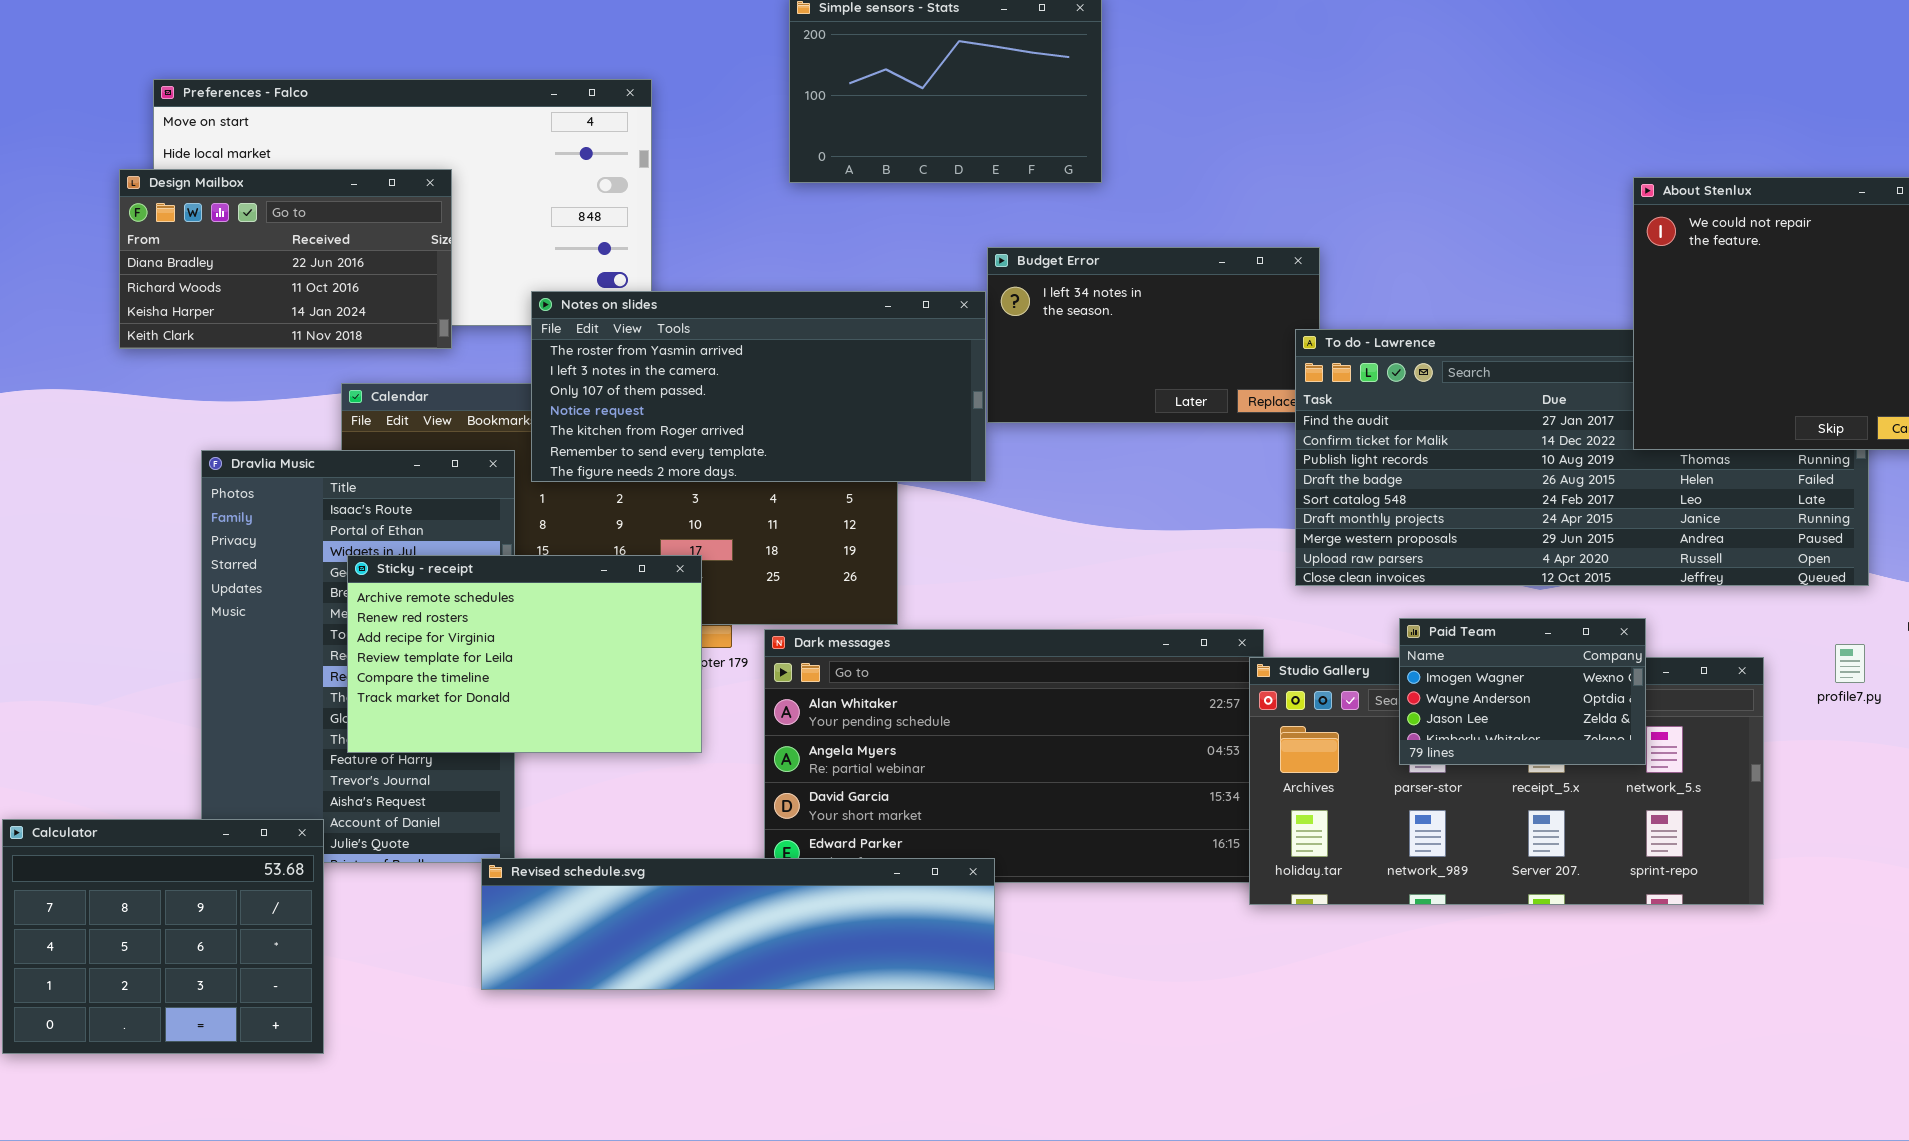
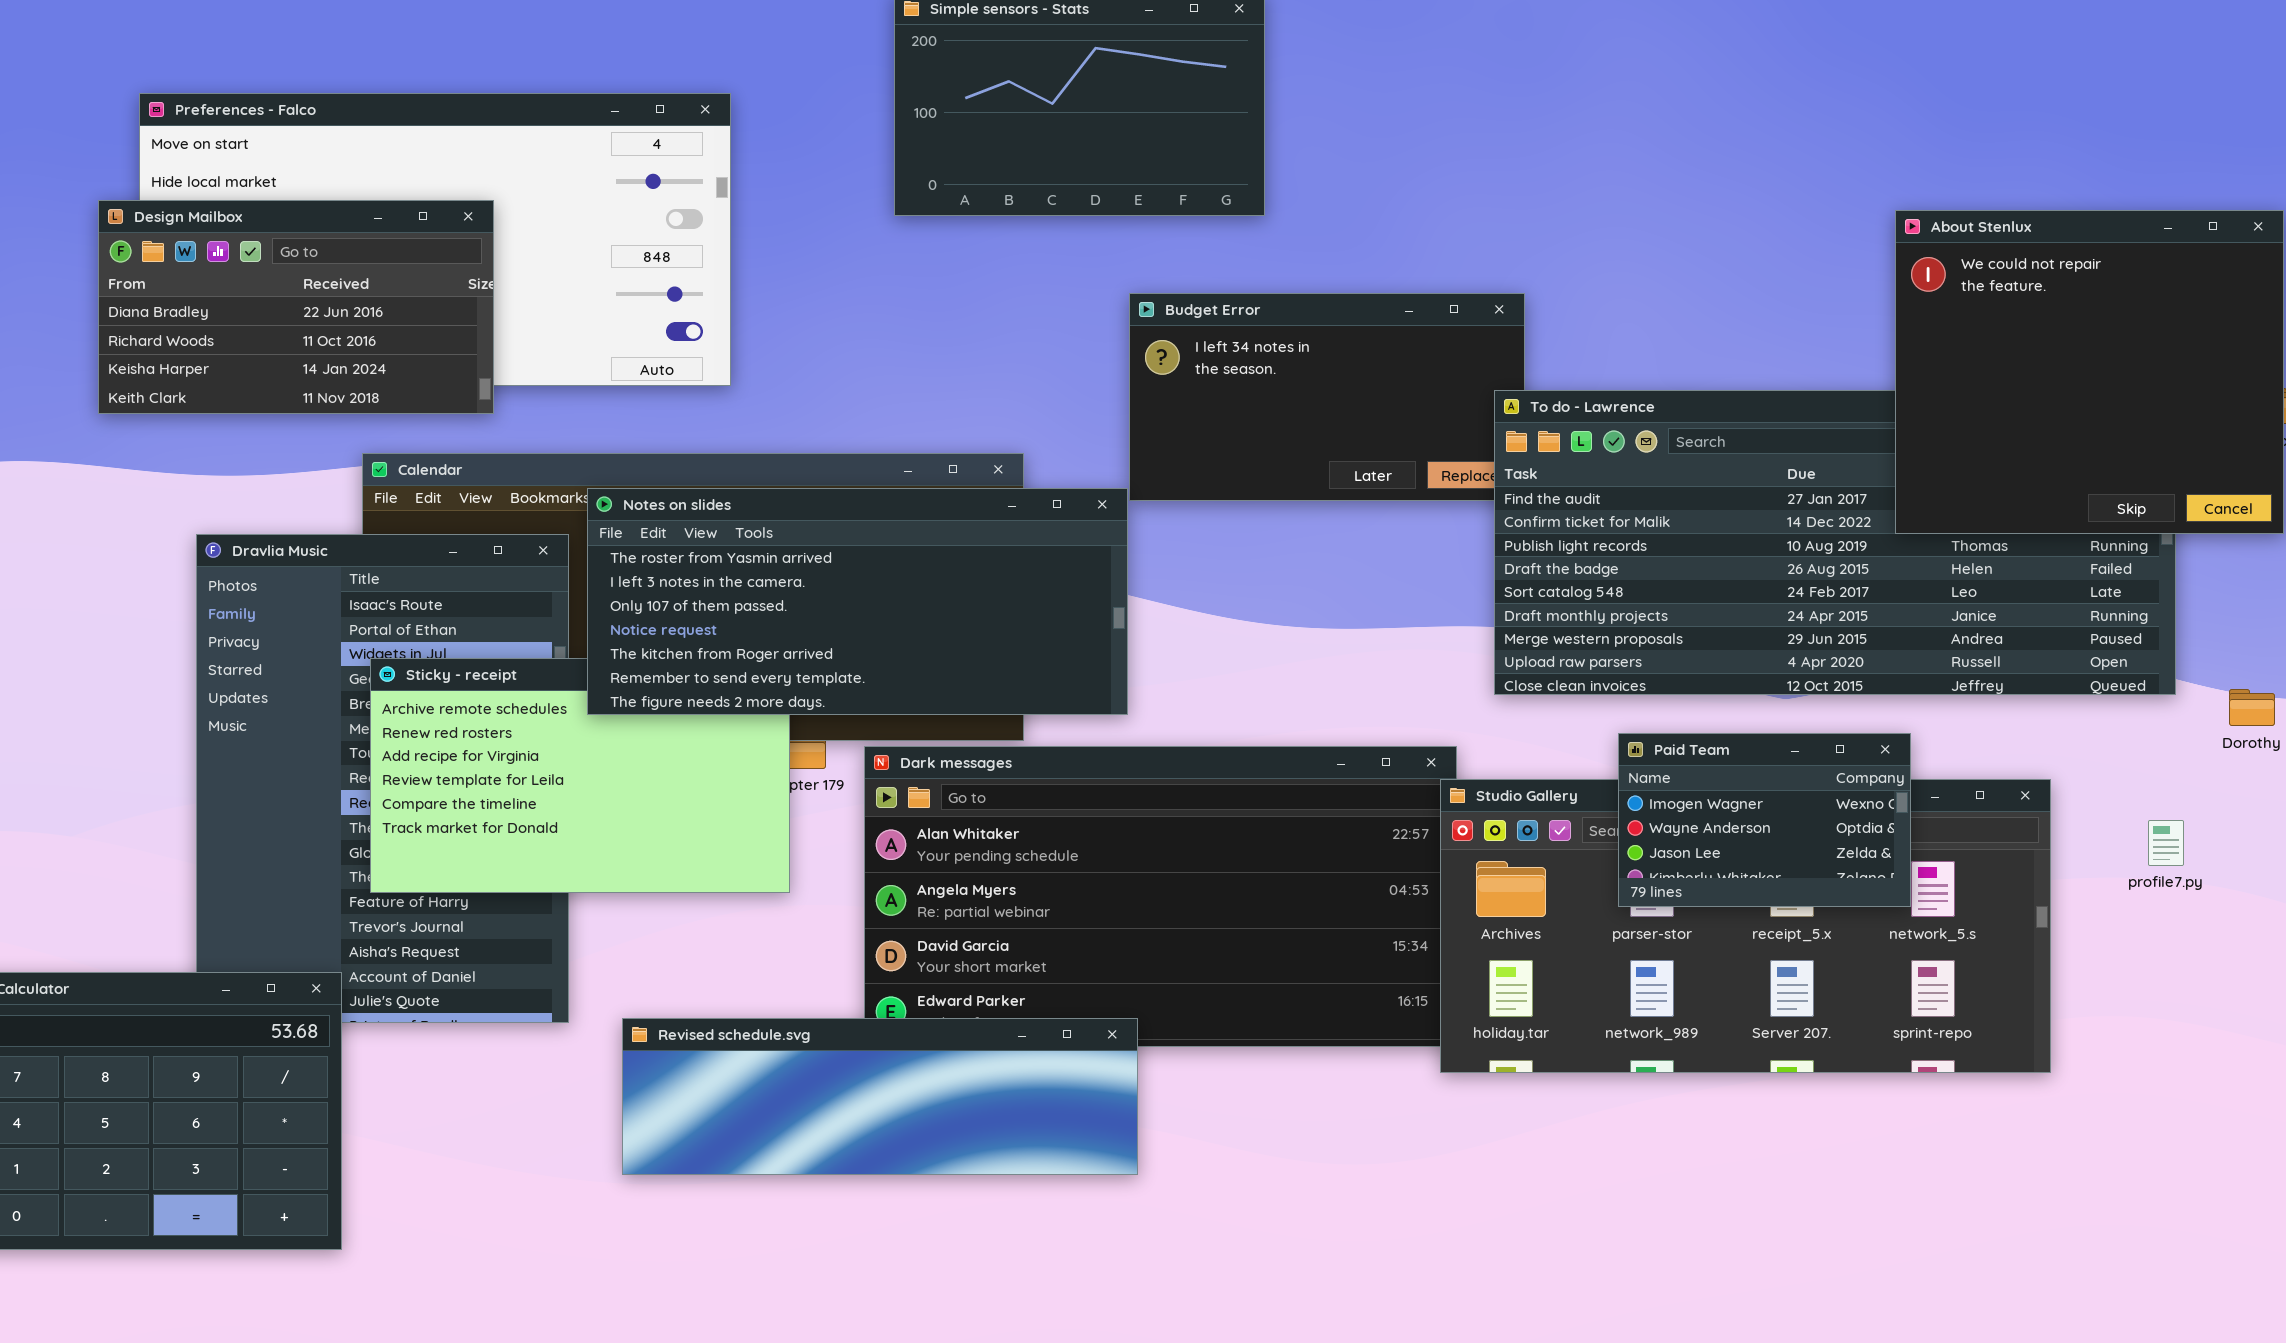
Notes on slides: [531,291,986,482] -> [587,488,1128,715], moved
profile7.py: [1835,644,1865,683] -> [2148,820,2184,866], moved
Revised schedule.svg: [481,858,995,990] -> [622,1018,1138,1175], resized

